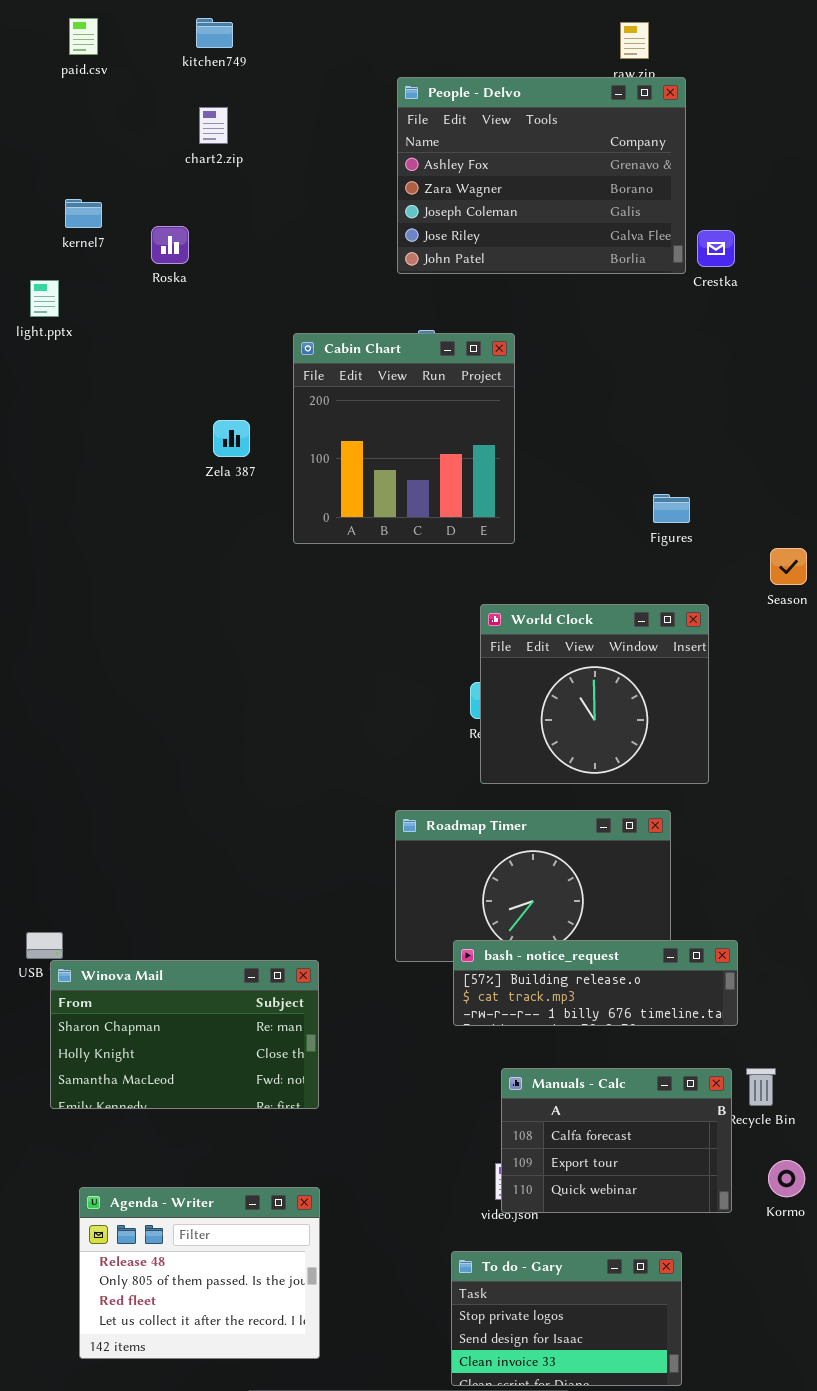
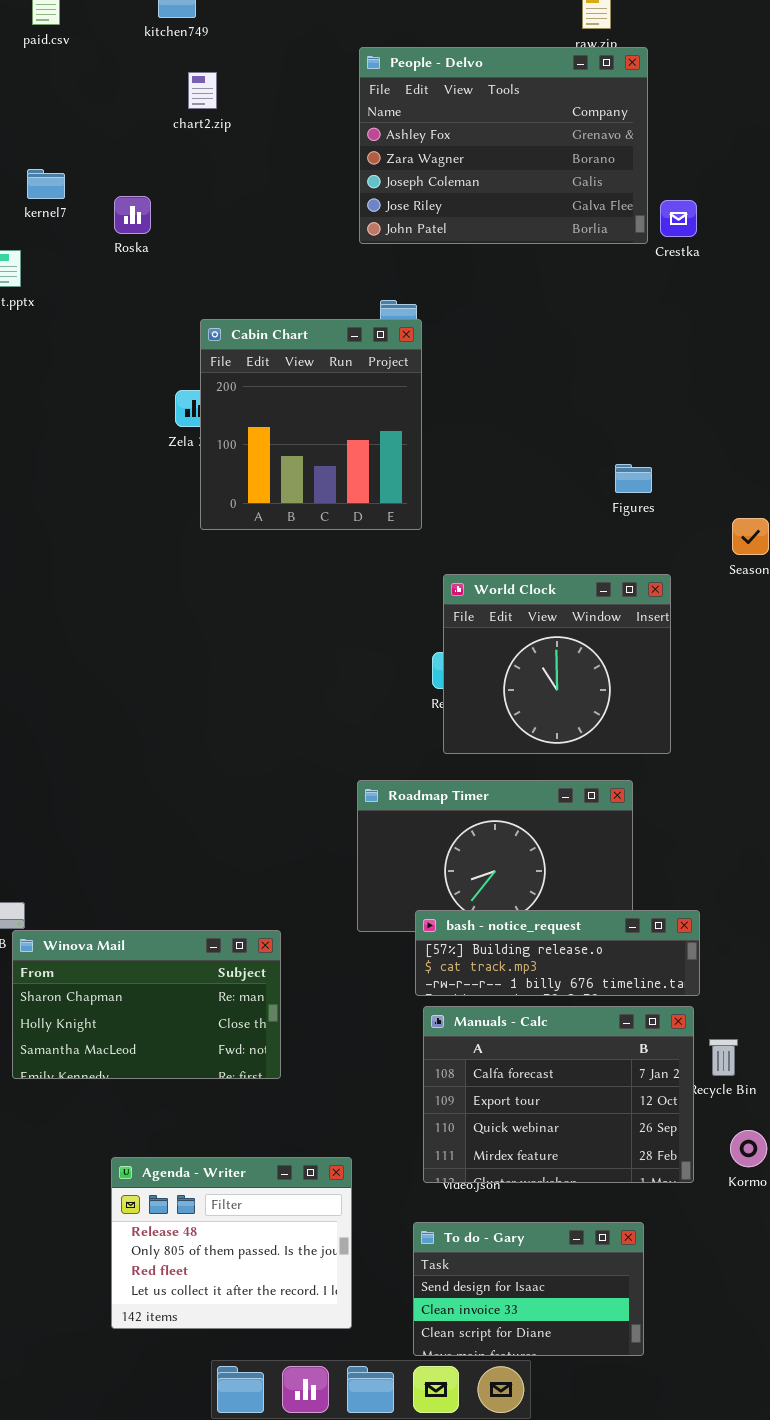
chart2.zip: [199,107,228,144] -> [188,72,217,109], moved
Cabin Chart: [293,333,515,544] -> [200,319,422,530], moved
Manuals - Calc: [501,1068,732,1213] -> [423,1006,694,1183], resized
Agenda - Writer: [79,1187,320,1359] -> [111,1157,352,1329], moved
To do - Gary: [451,1251,682,1386] -> [413,1222,644,1356], scrolled down 1 row

